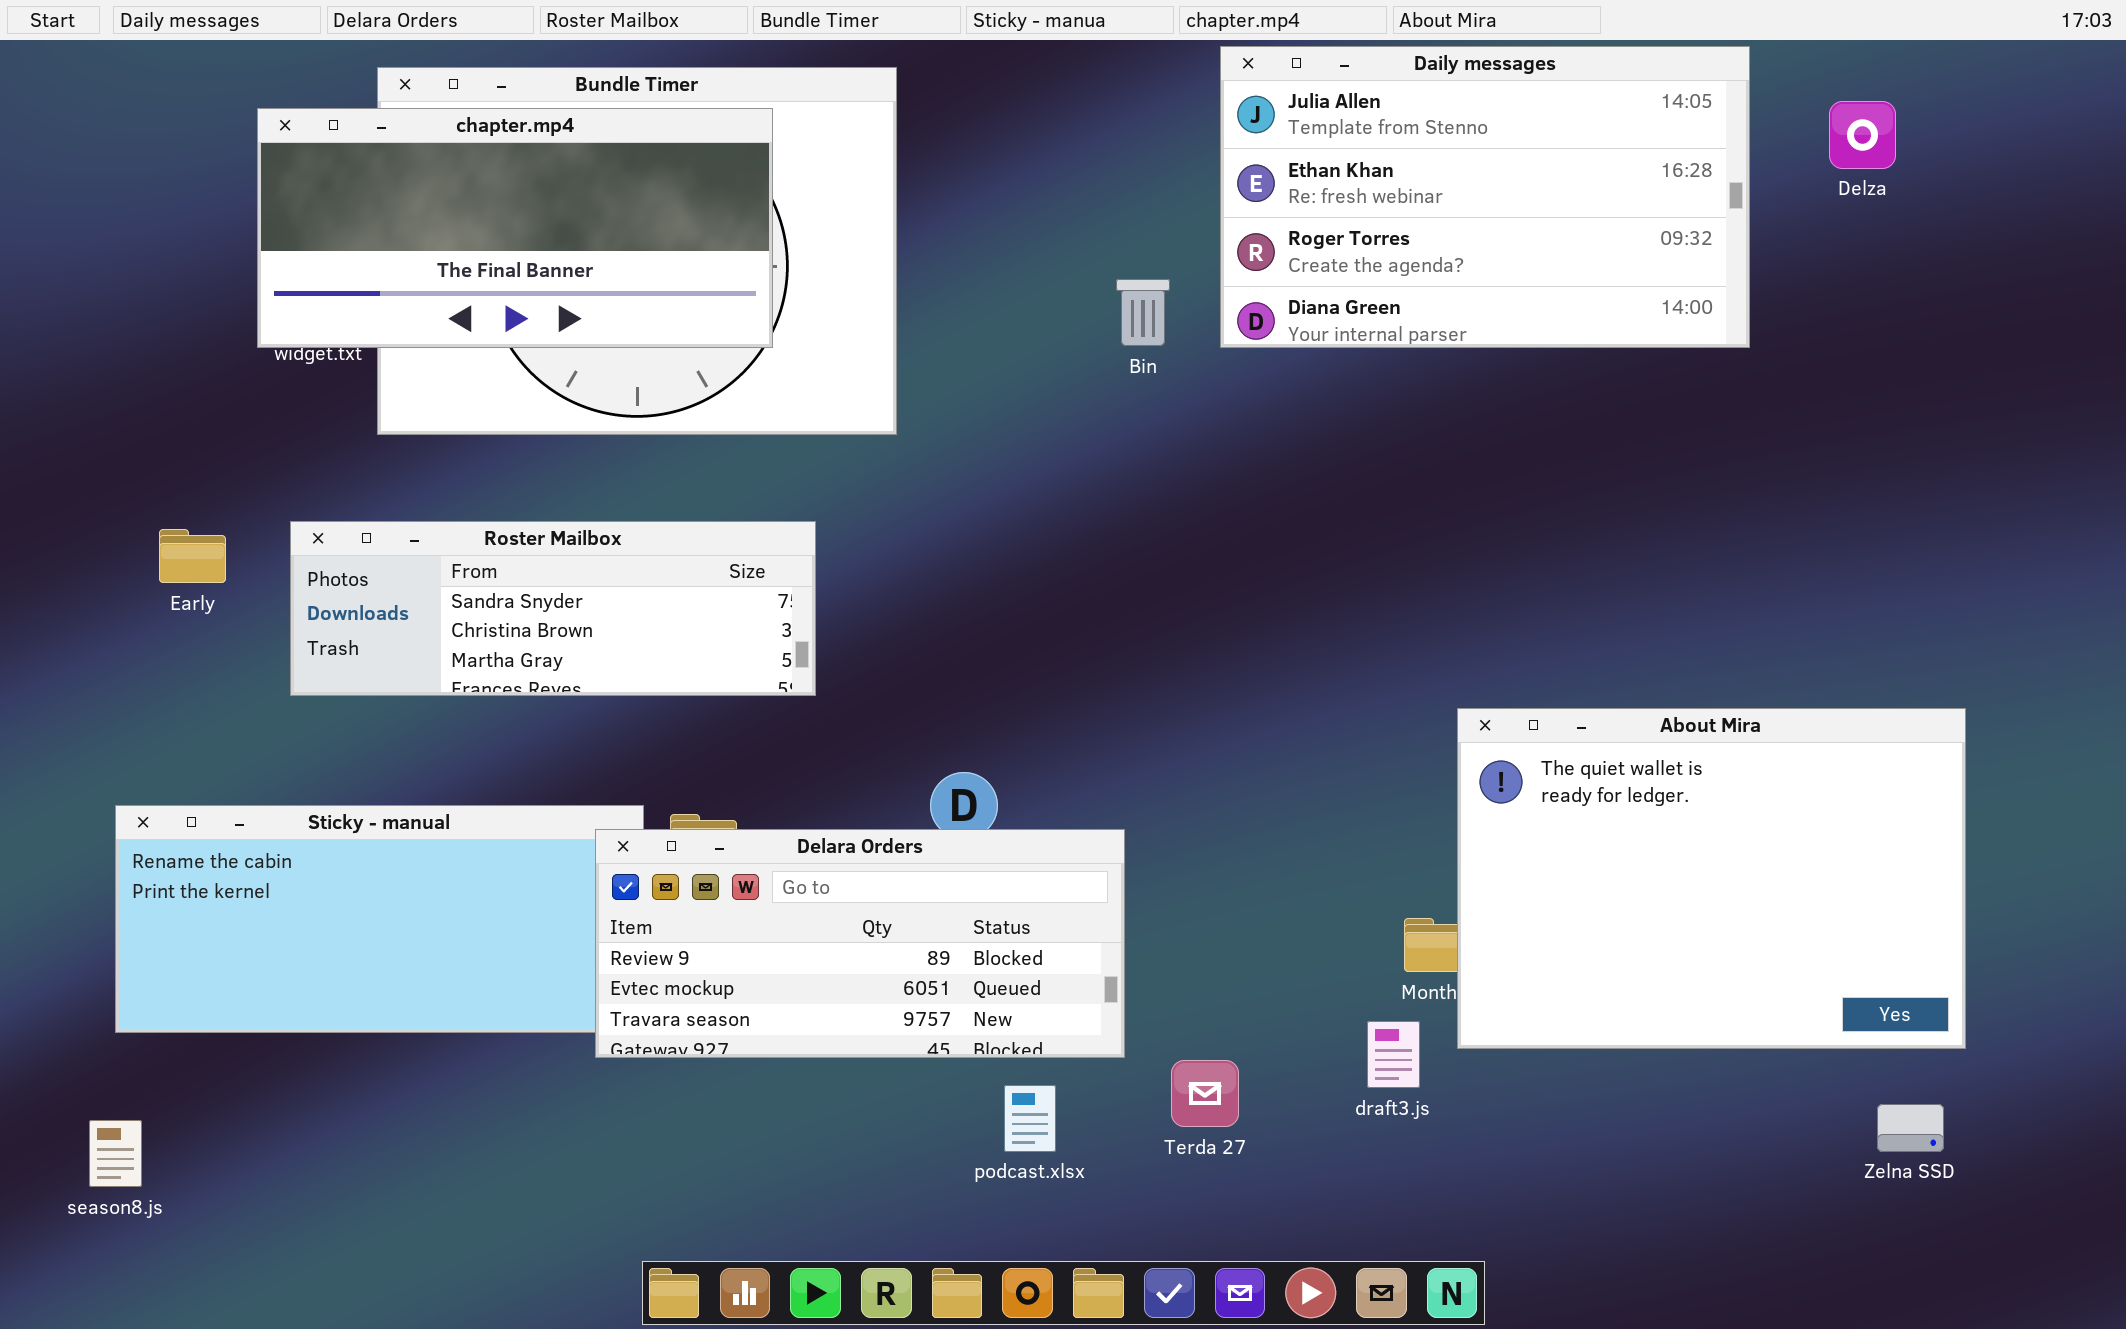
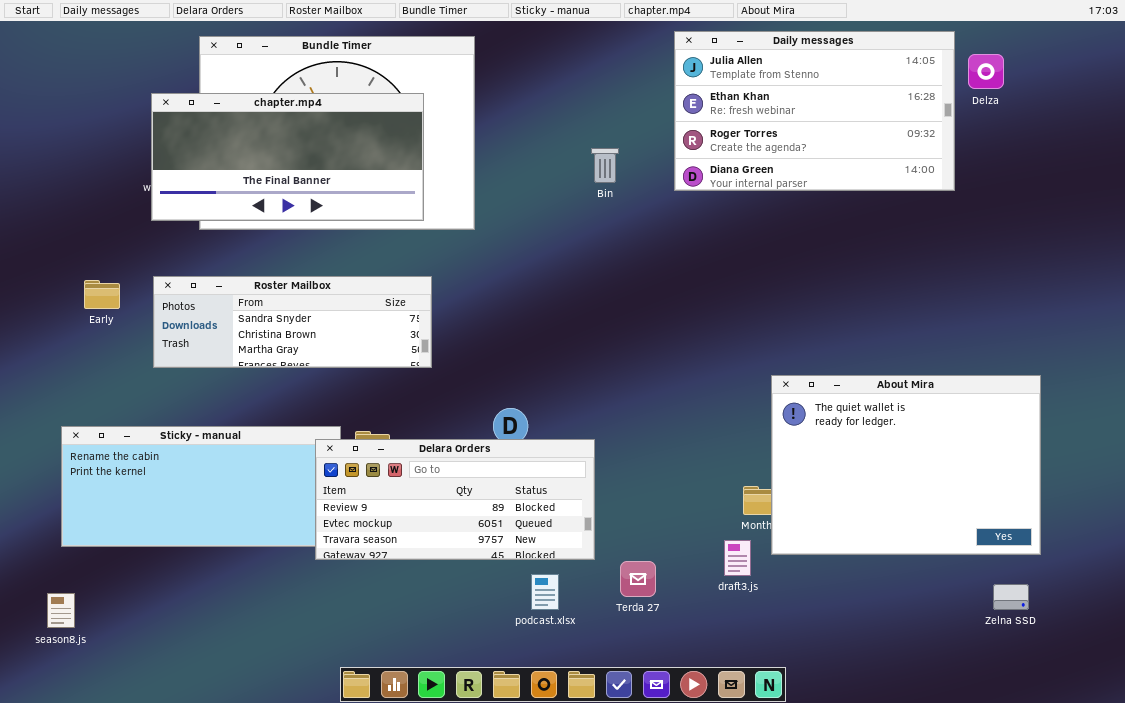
Daily messages: [1220,46,1750,348] -> [674,31,955,191], moved
chapter.mp4: [257,108,773,348] -> [151,93,424,221], moved

